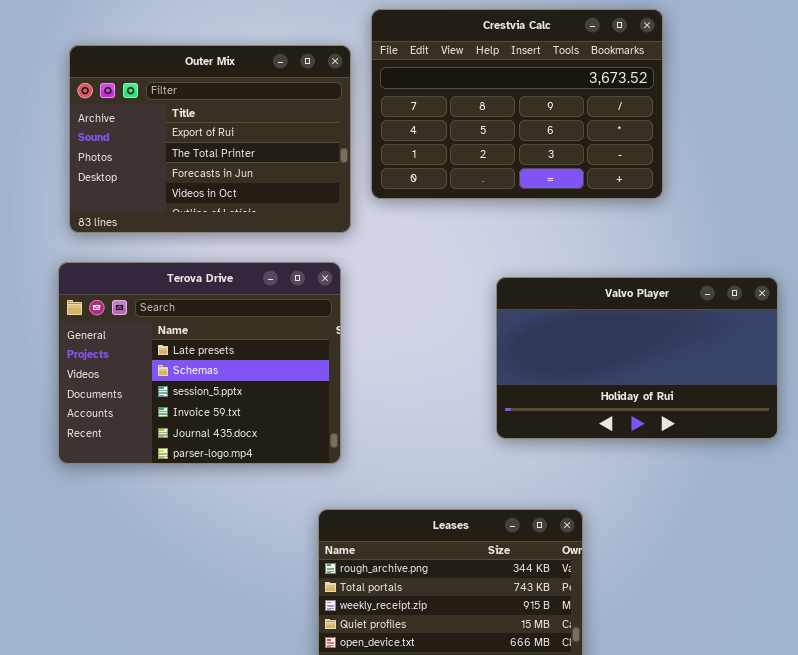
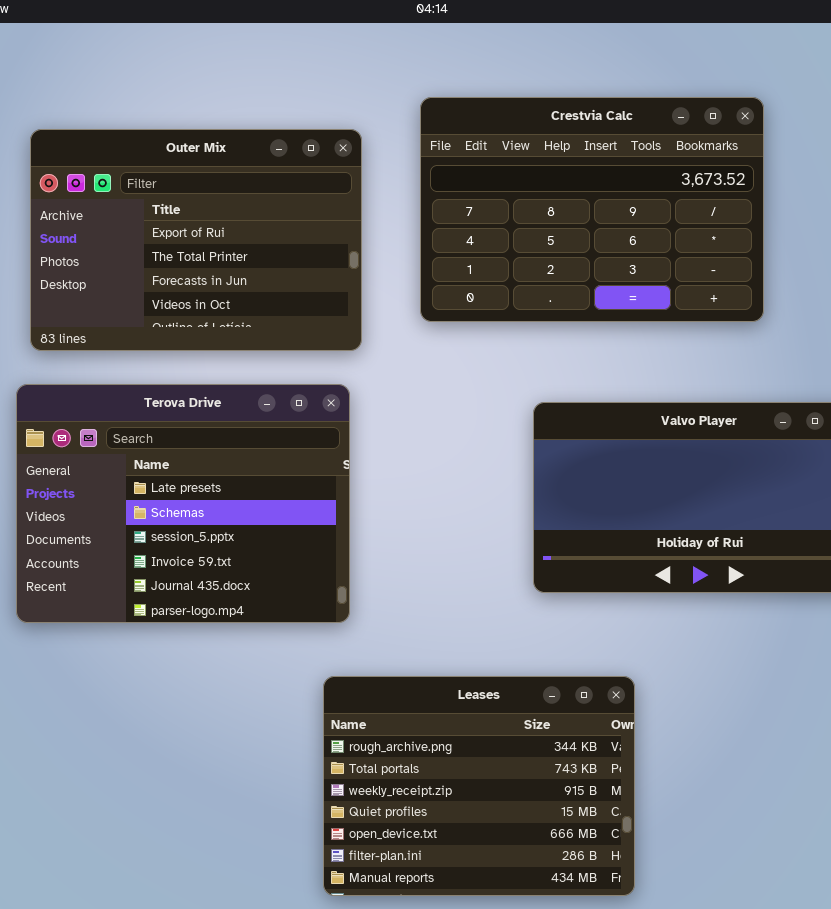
Crestvia Calc: [371,9,663,199] -> [420,97,764,322], moved

